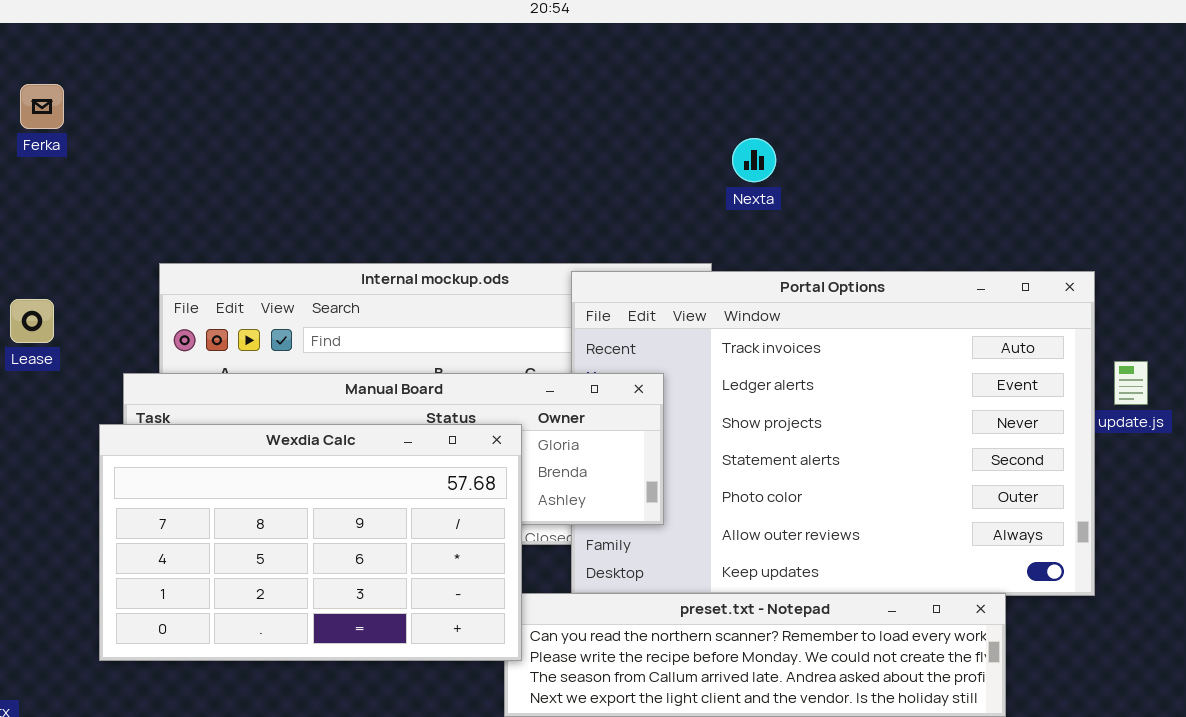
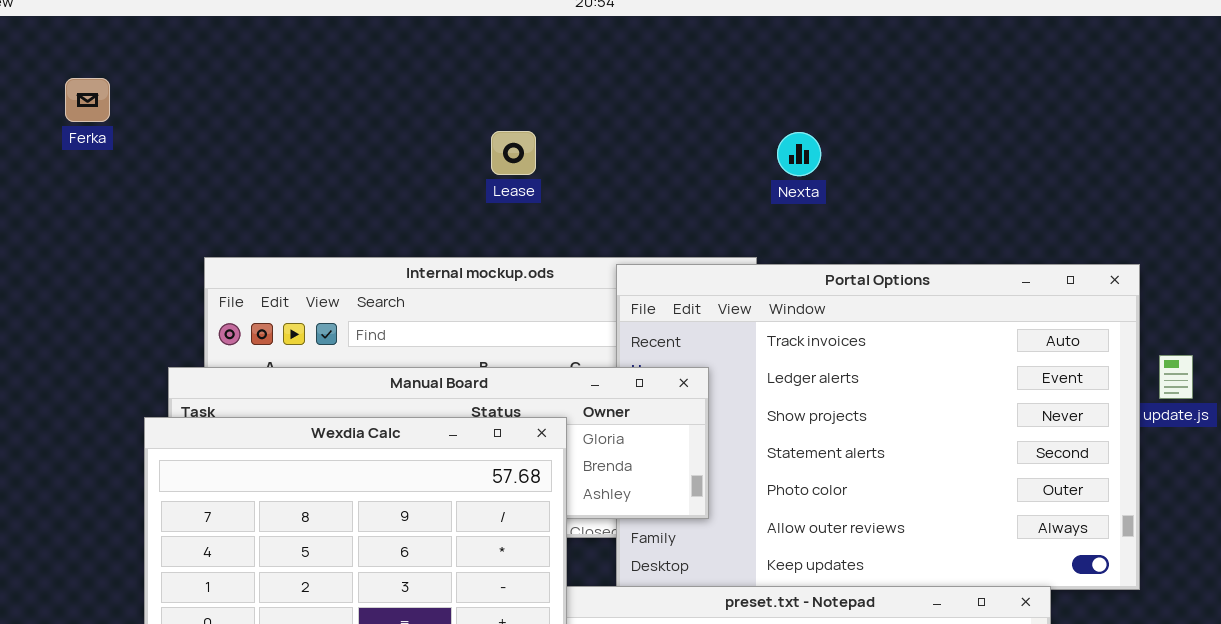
Lease: [10,299,54,343] -> [491,131,536,175], moved

